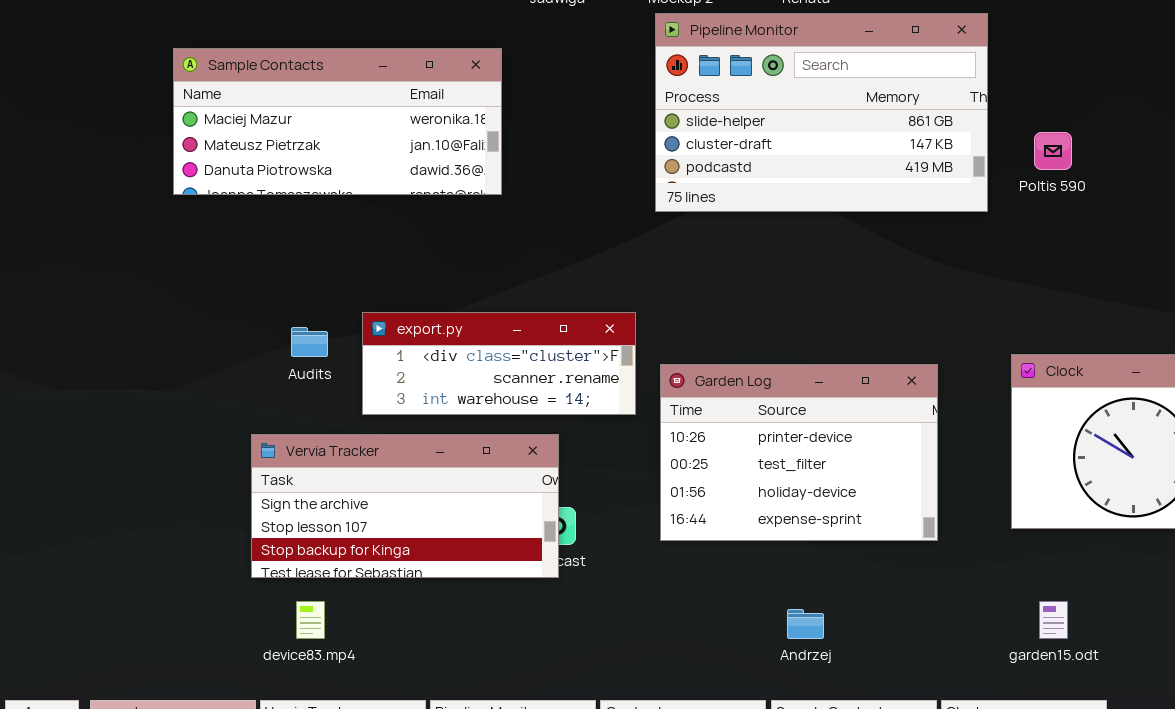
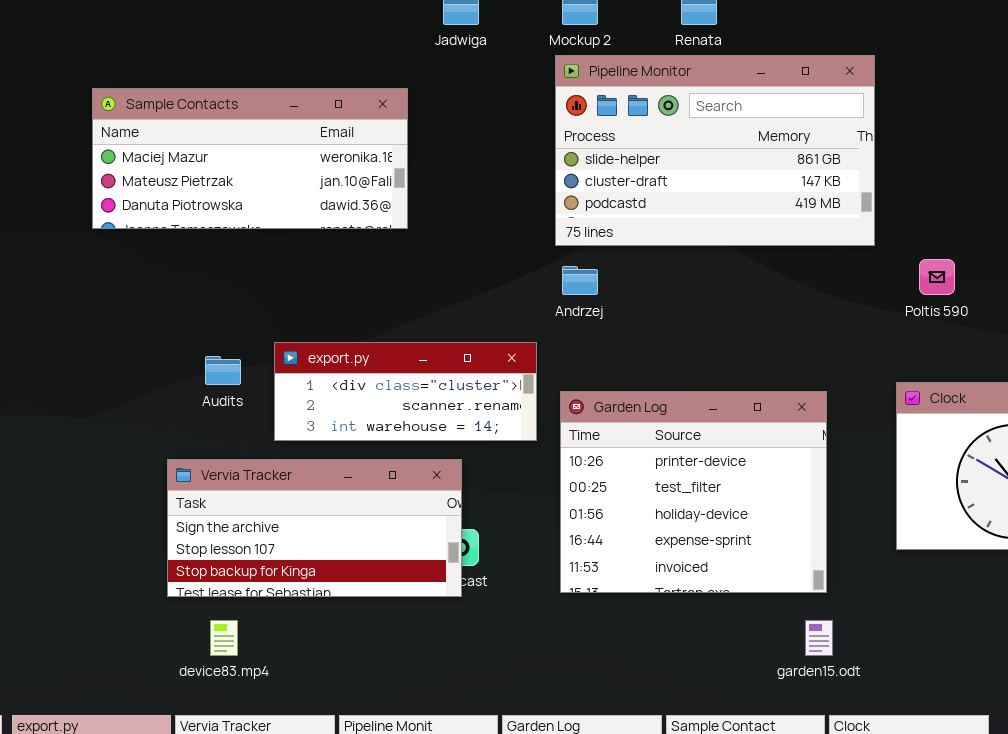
Poltis 590: [1034,132,1072,170] -> [919,259,955,295], moved
Garden Log: [660,364,938,541] -> [560,391,827,593], resized
garden15.odt: [1039,601,1068,639] -> [805,620,833,656], moved
Andrzej: [787,609,824,639] -> [562,266,598,295], moved

